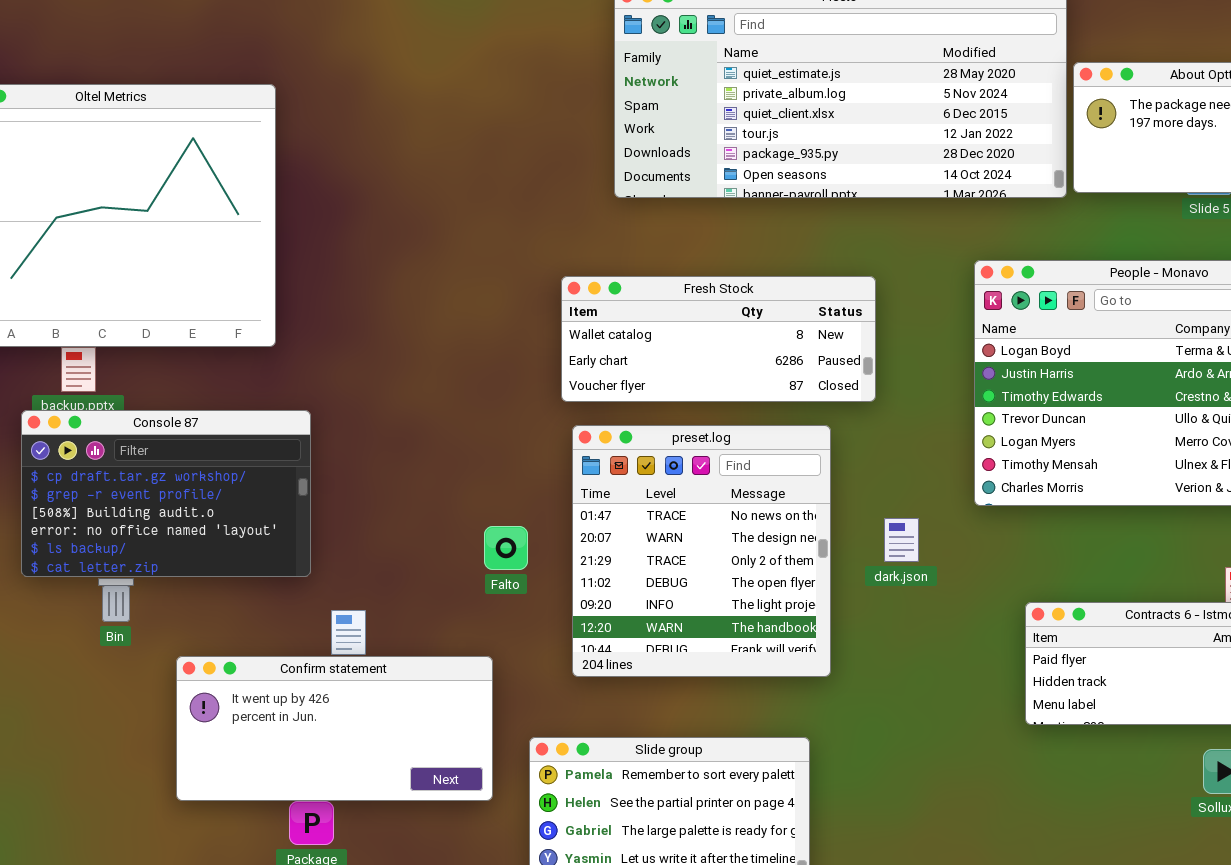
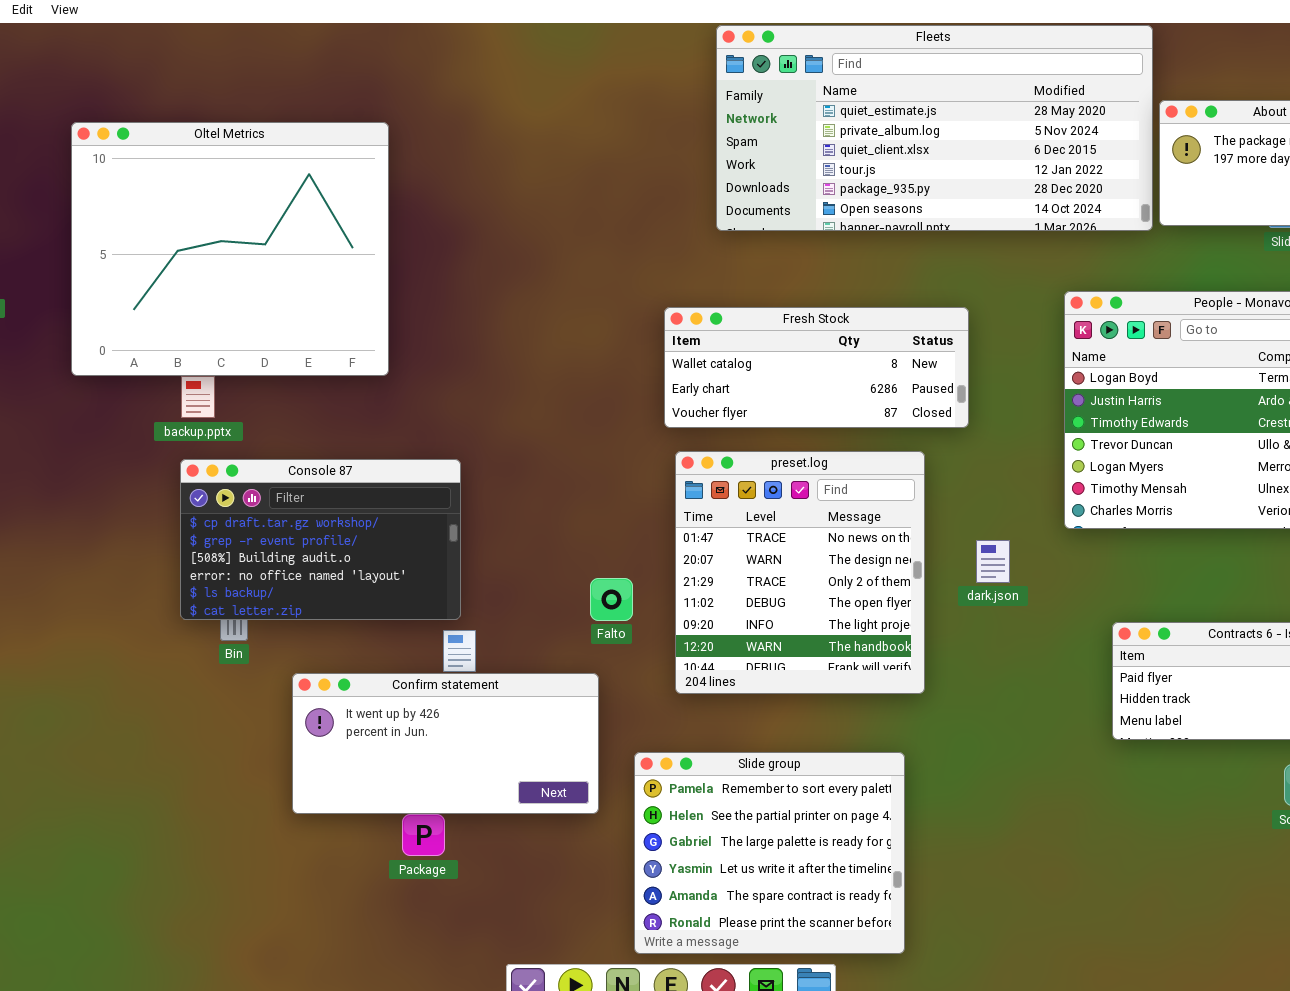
Console 87: [21,410,311,577] -> [180,459,461,620], moved
Falto: [484,526,528,570] -> [590,578,633,621], moved

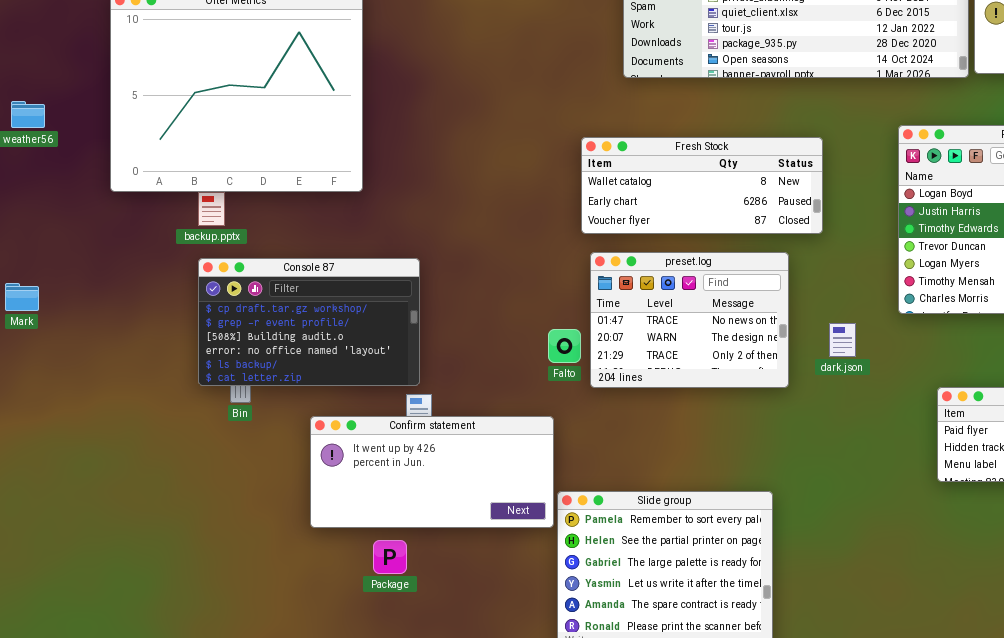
preset.log: [675,451,925,694] -> [590,252,789,388], resized
Falto: [590,578,633,621] -> [548,329,581,363], moved
Confirm statement: [292,673,599,814] -> [310,416,554,528], moved

